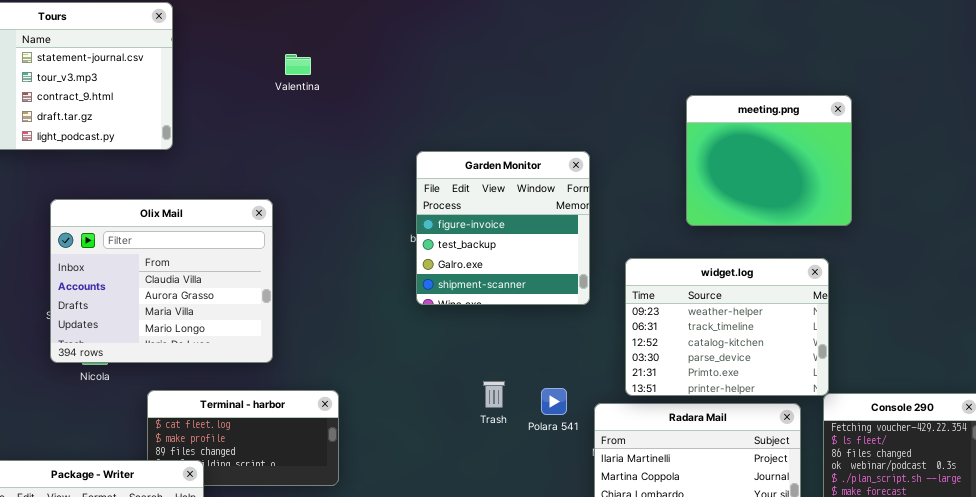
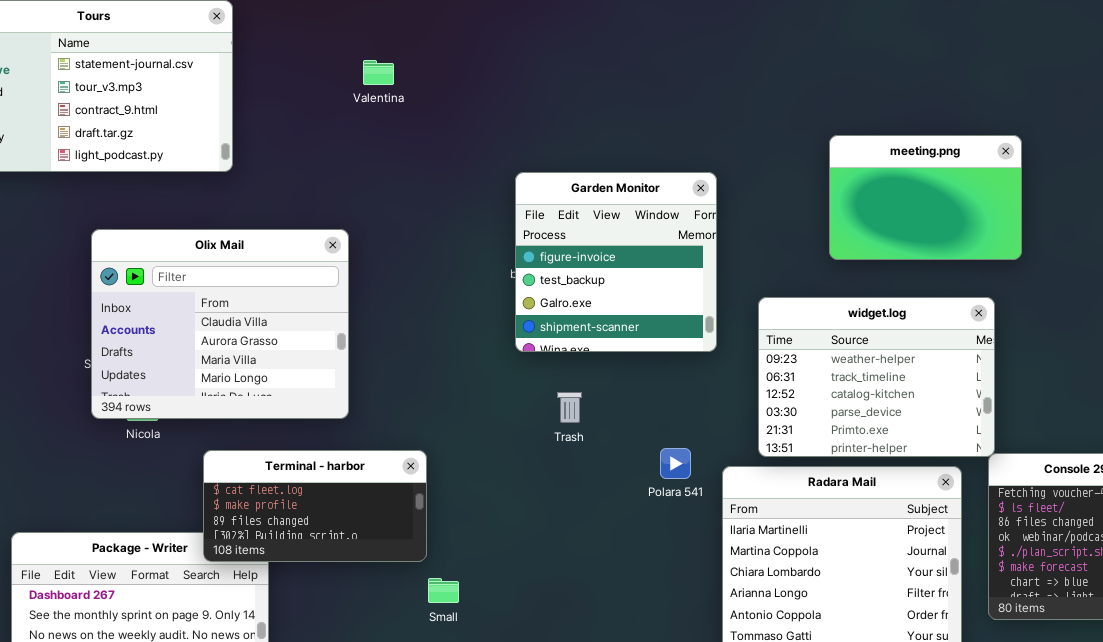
meeting.png: [686,95,852,226] -> [829,135,1022,260], resized
Trash: [483,381,505,408] -> [557,392,582,423], moved
Terminal - harbor: [147,390,339,486] -> [203,450,427,562], raised

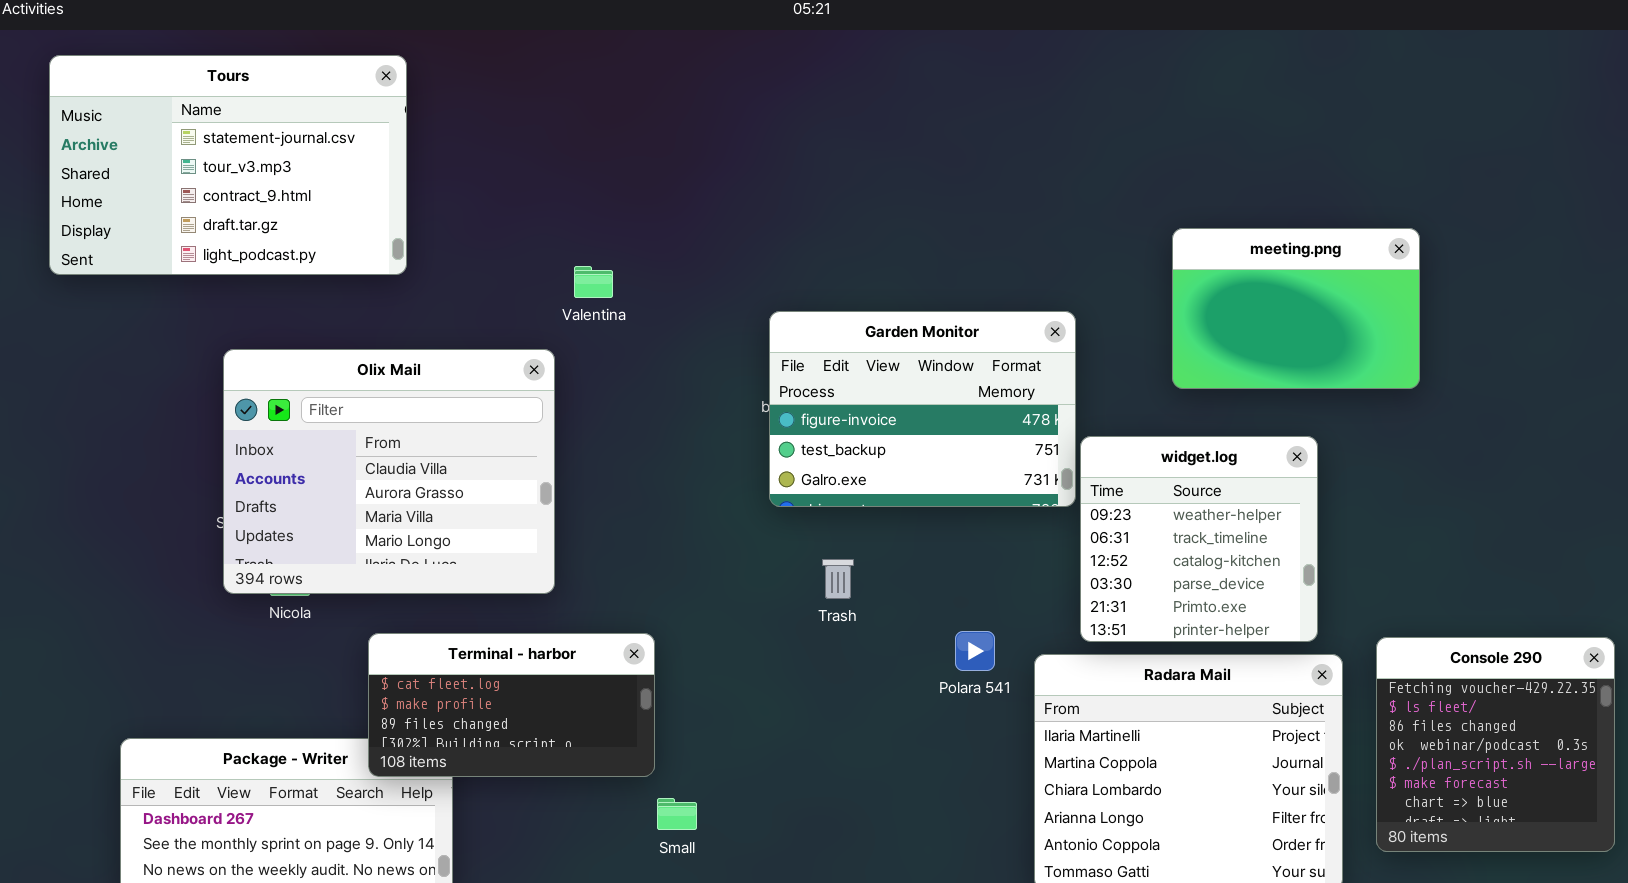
Valentina: [363,60,394,85] -> [574,266,613,298], moved
Garden Monitor: [515,172,717,352] -> [769,311,1076,507], resized
widget.log: [758,297,995,457] -> [1080,436,1318,642], resized

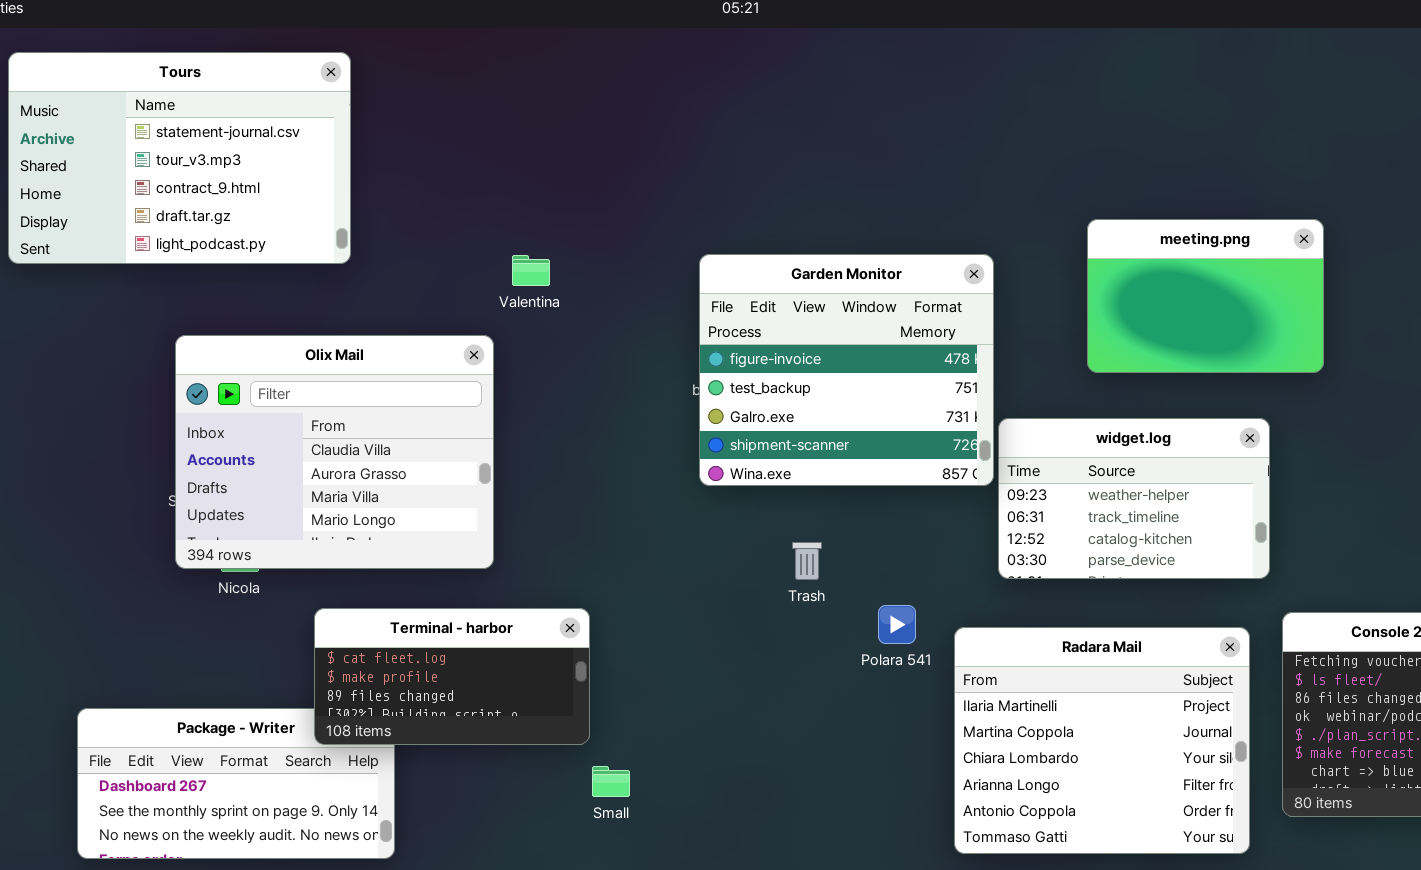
Garden Monitor: [769,311,1076,507] -> [699,254,994,486], resized
widget.log: [1080,436,1318,642] -> [998,418,1270,579], resized
Trash: [822,559,854,599] -> [792,542,822,580], moved

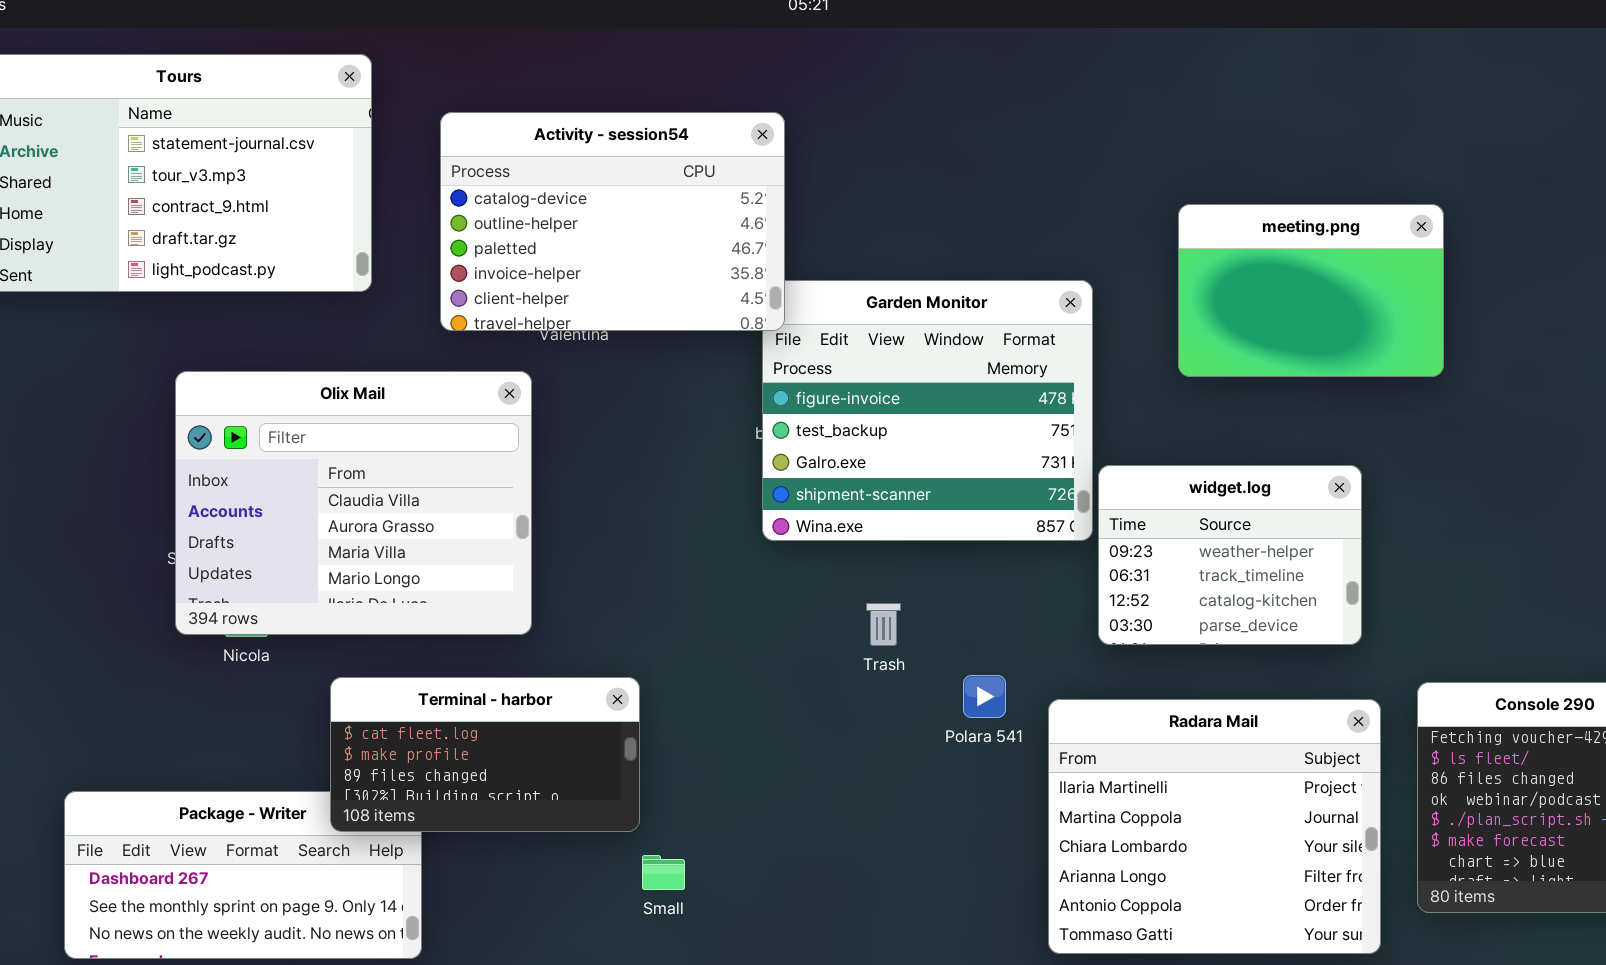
Activity - session54: none -> [440,112,785,331], opened
meeting.png: [1087,219,1324,373] -> [1178,204,1444,377], moved
widget.log: [998,418,1270,579] -> [1098,465,1362,645], resized

